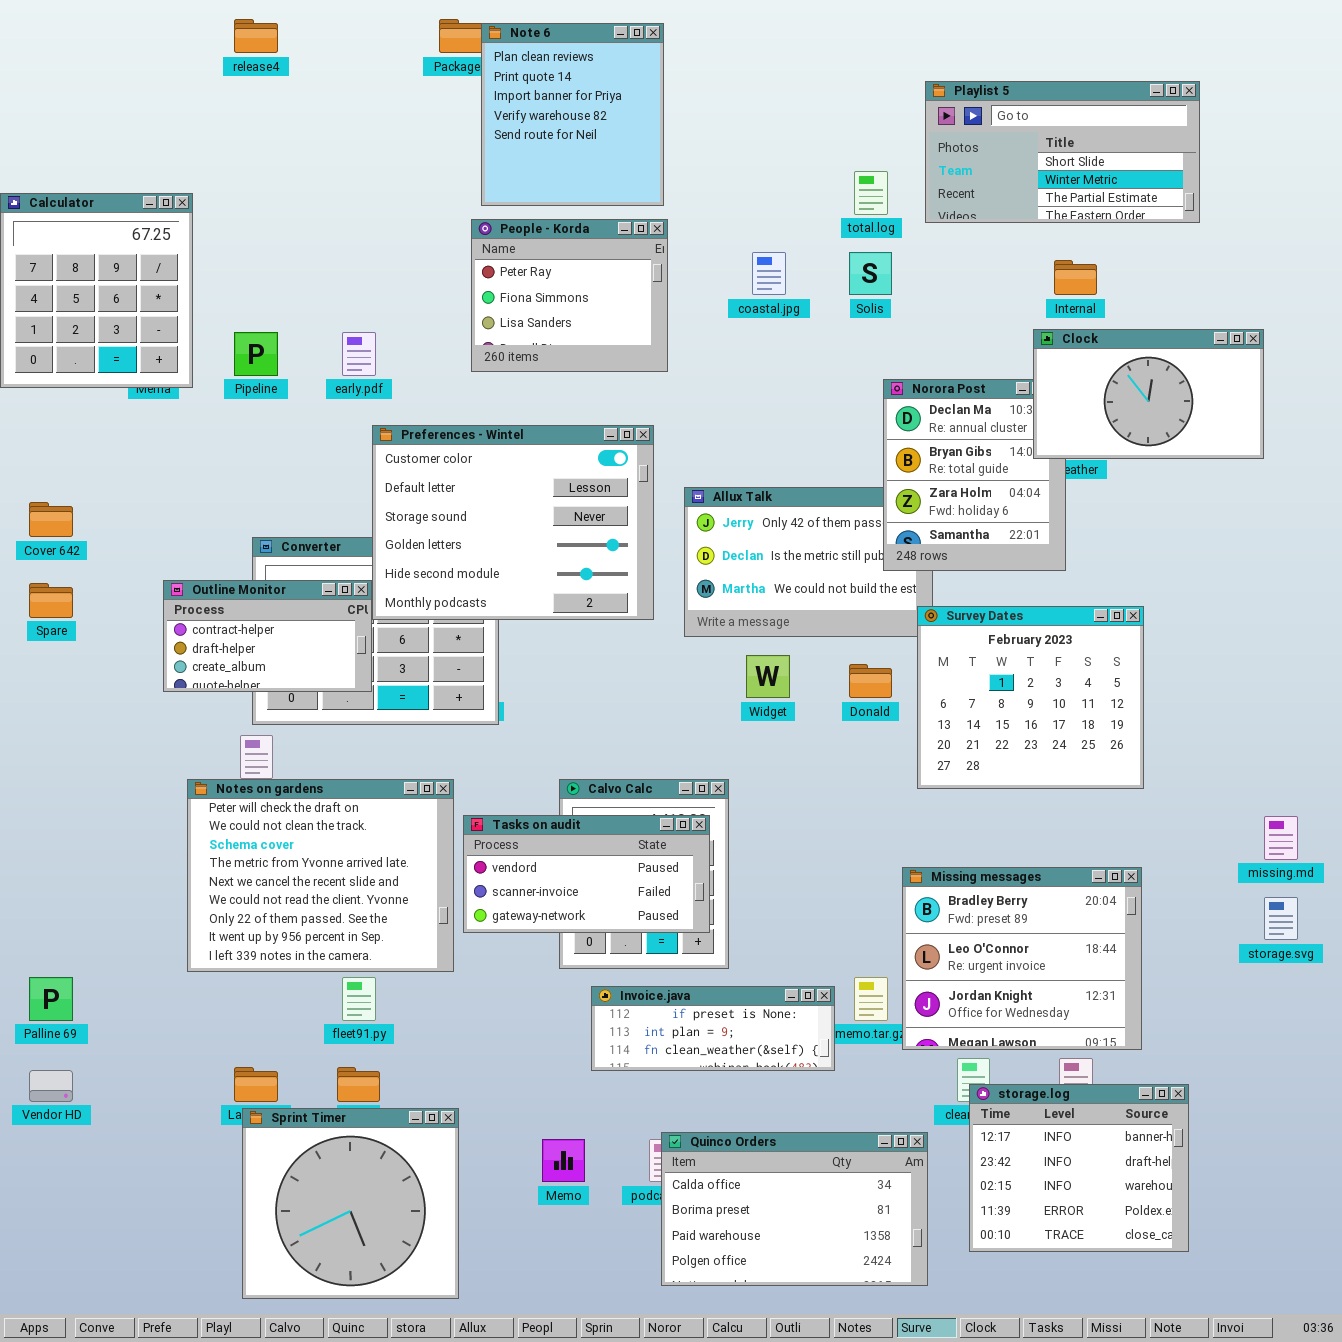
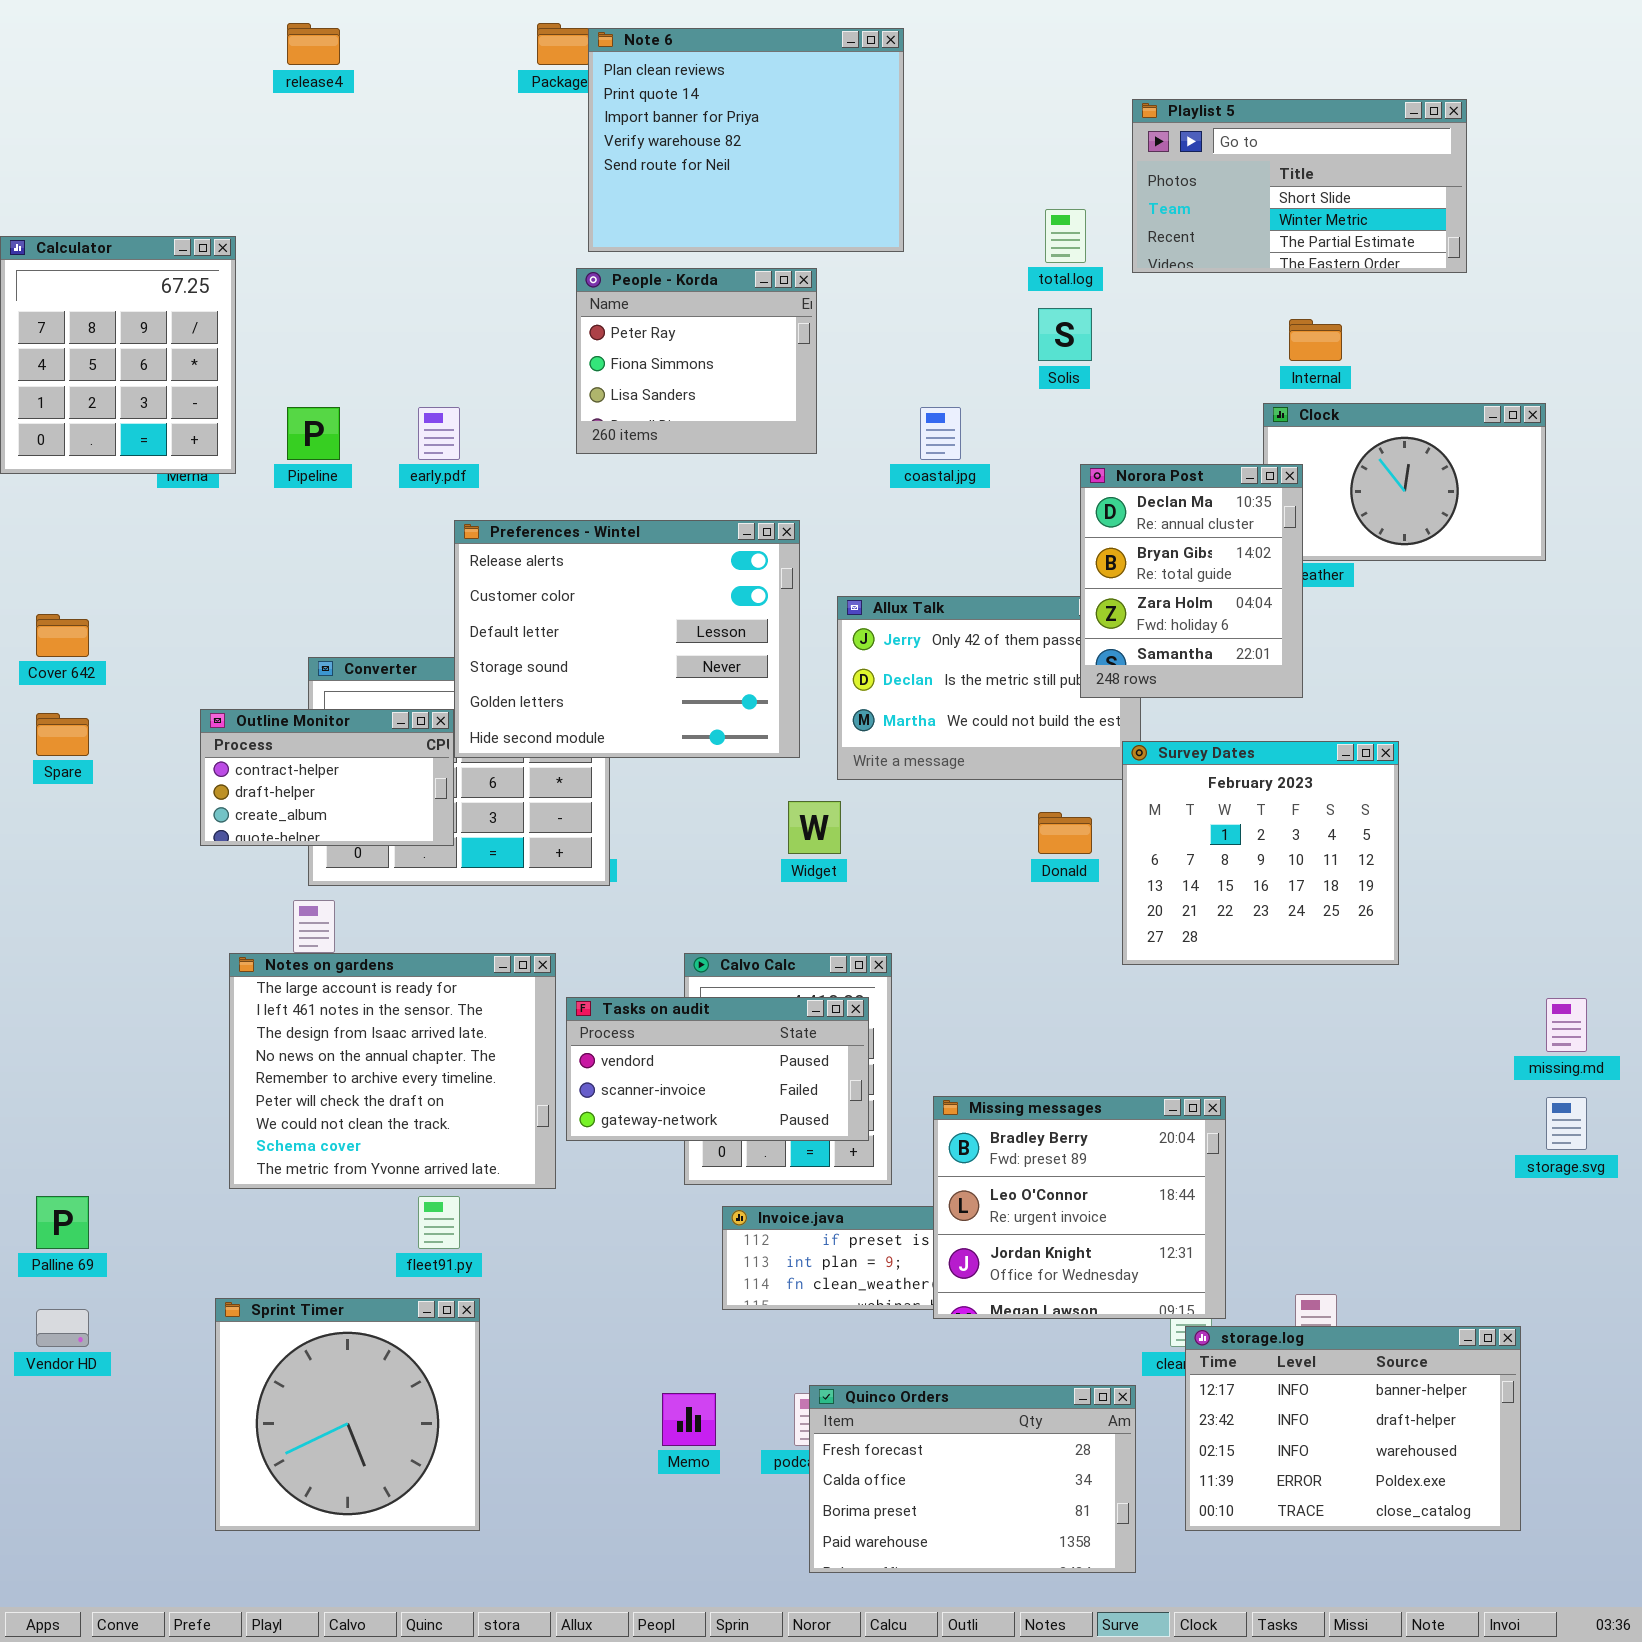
Note 6: [481,23,664,206] -> [588,28,904,252], resized
coastal.jpg: [752,252,786,295] -> [920,407,961,460], moved
Norora Post: [883,379,1066,571] -> [1080,464,1303,698], raised
Preferences - Wintel: [372,425,654,620] -> [454,520,800,758], scrolled up 1 row
Widget: [746,655,790,698] -> [788,801,841,854], moved
Notes on gardens: [187,779,454,972] -> [229,953,556,1189], scrolled up 5 rows
Missing messages: [902,867,1142,1050] -> [933,1096,1226,1319], moved
storage.log: [969,1084,1189,1252] -> [1185,1326,1521,1531], resized
Sprint Timer: [242,1108,459,1299] -> [215,1298,480,1531], moved
Quinco Orders: [661,1132,928,1286] -> [809,1385,1136,1573], scrolled up 1 row

